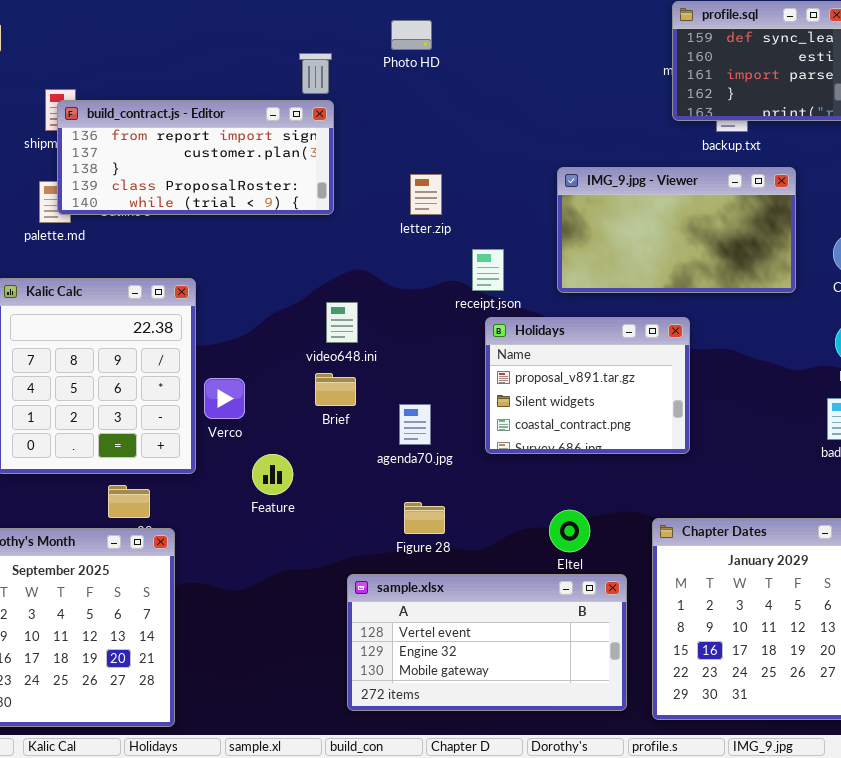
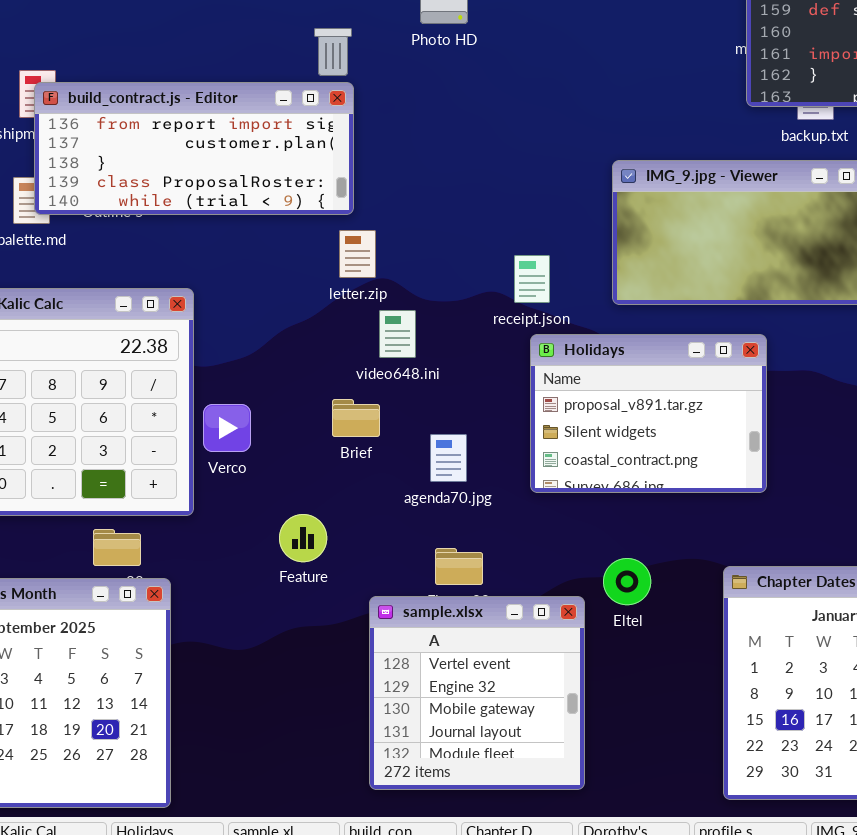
letter.zip: [410,174,442,215] -> [339,230,376,278], moved
video648.ini: [326,302,358,343] -> [379,310,416,358], moved
Feature: [252,454,293,495] -> [279,514,327,562], moved
sample.xlsx: [347,574,627,711] -> [369,596,585,790], resized

